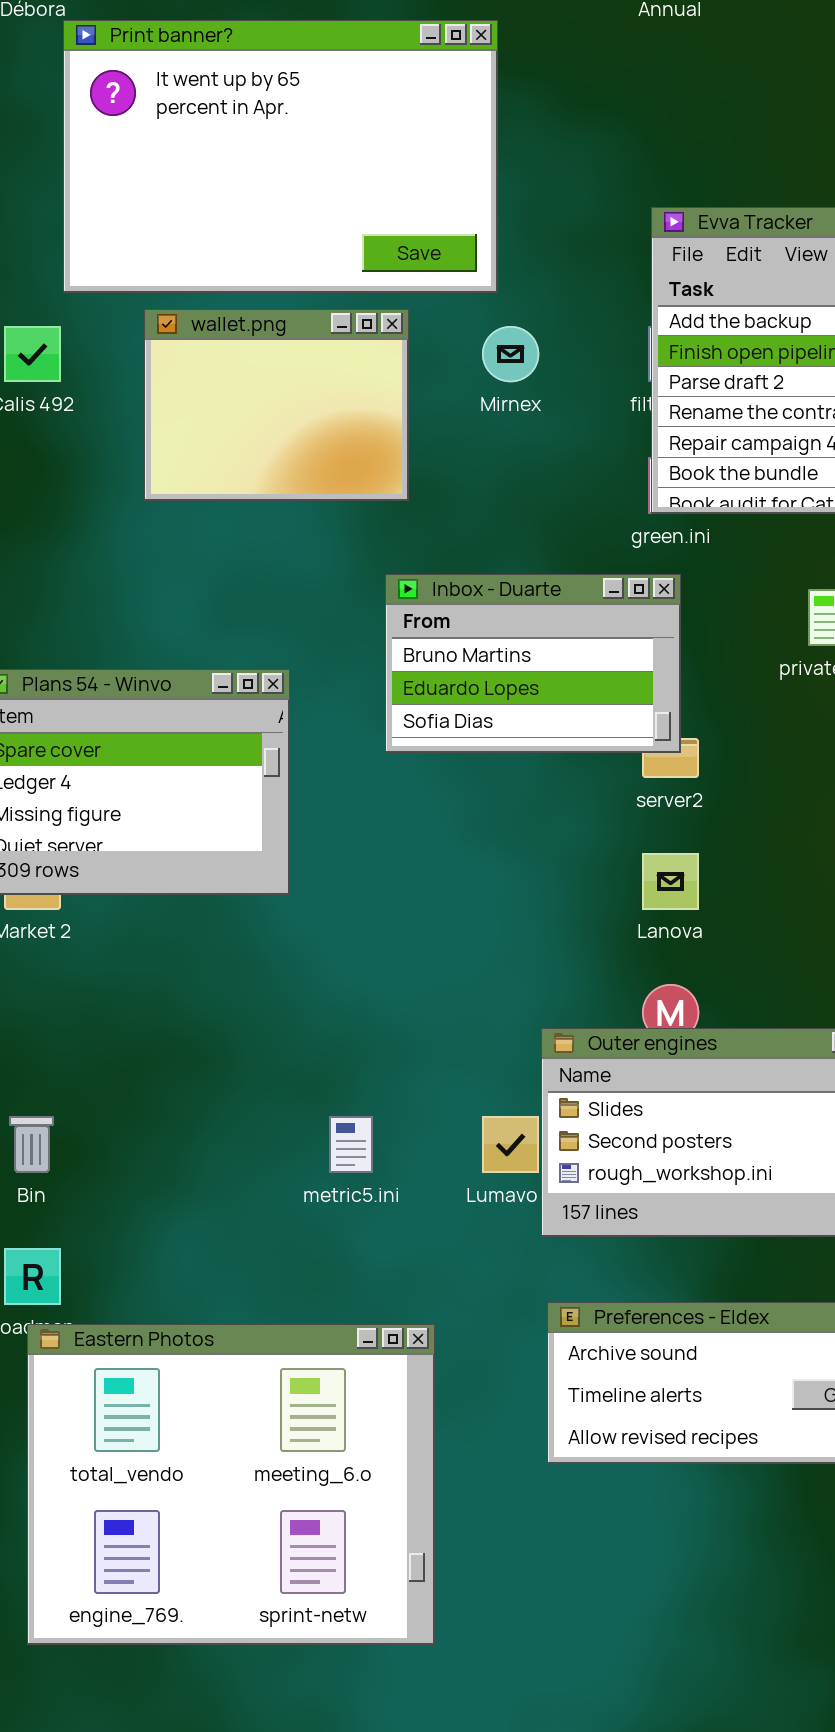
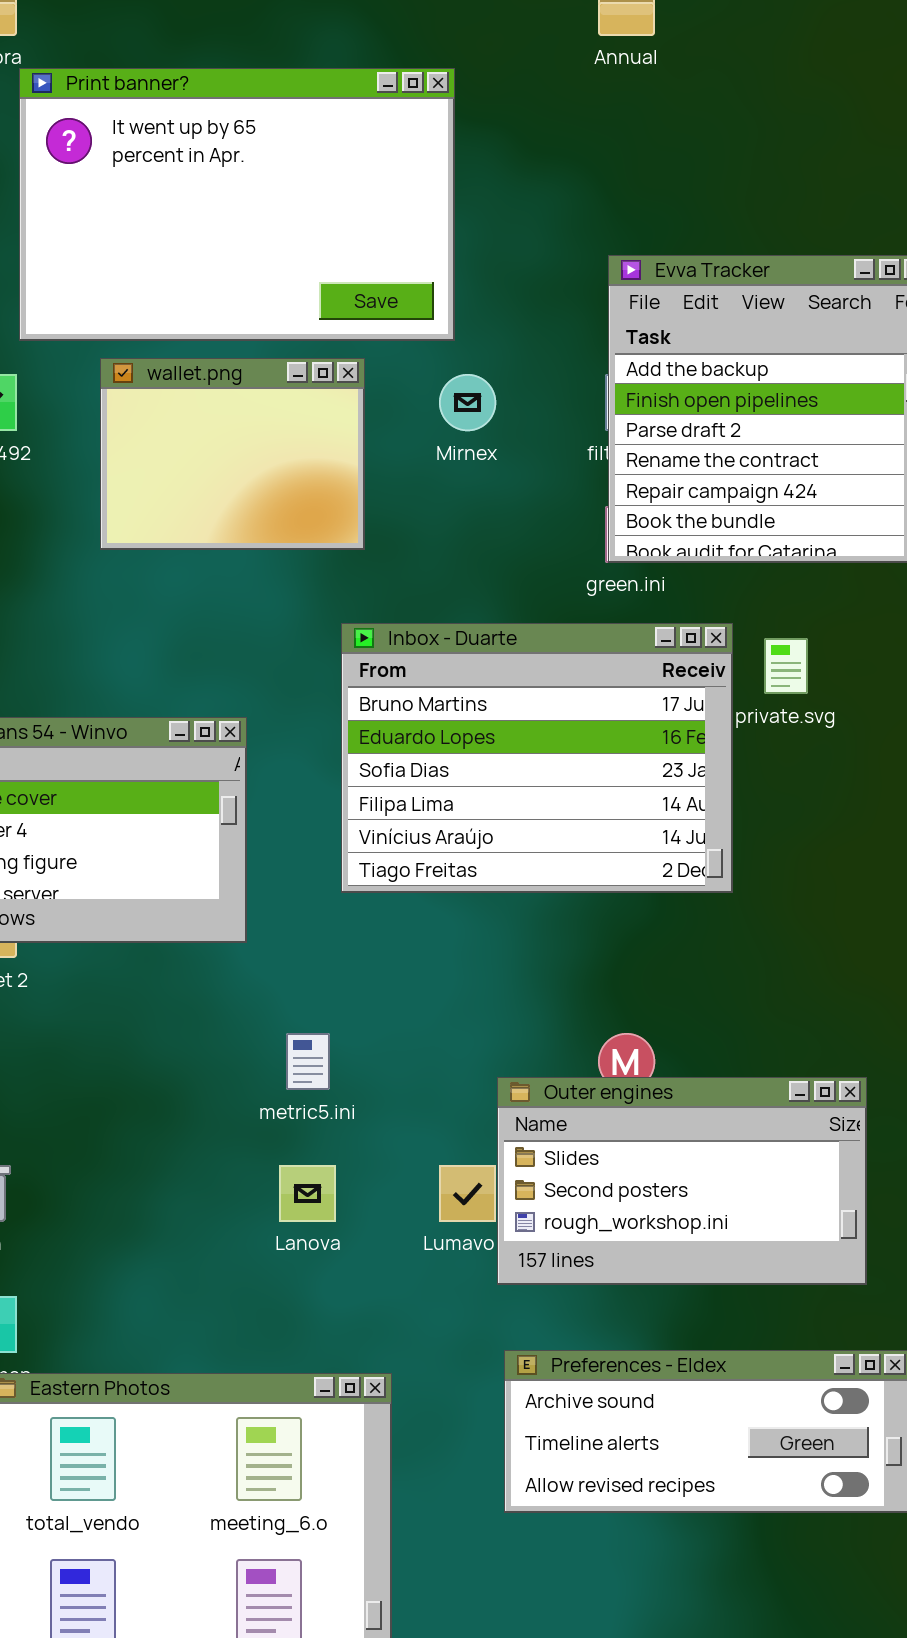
Inbox - Duarte: [385,574,681,753] -> [341,623,733,893], resized
Lanova: [642,853,699,910] -> [279,1165,336,1222], moved
metric5.ini: [329,1116,373,1173] -> [286,1033,330,1090], moved

